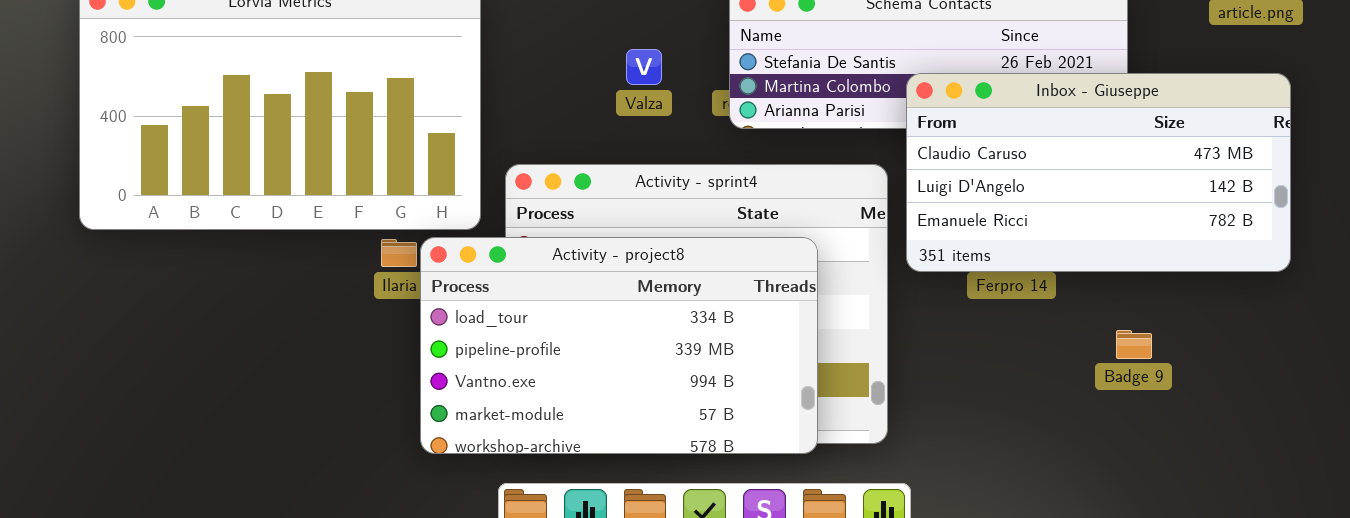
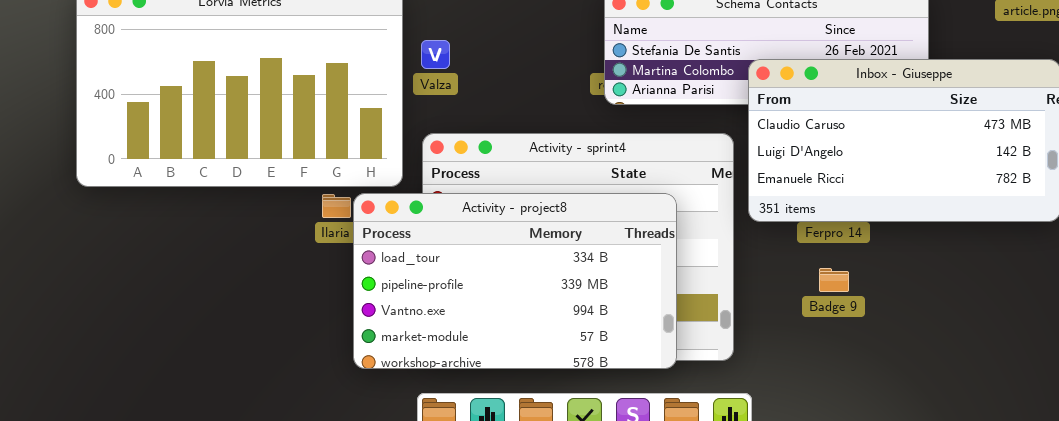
Valza: [626,49,662,85] -> [421,40,450,69], moved
Badge 9: [1116,330,1152,359] -> [819,268,849,292], moved

